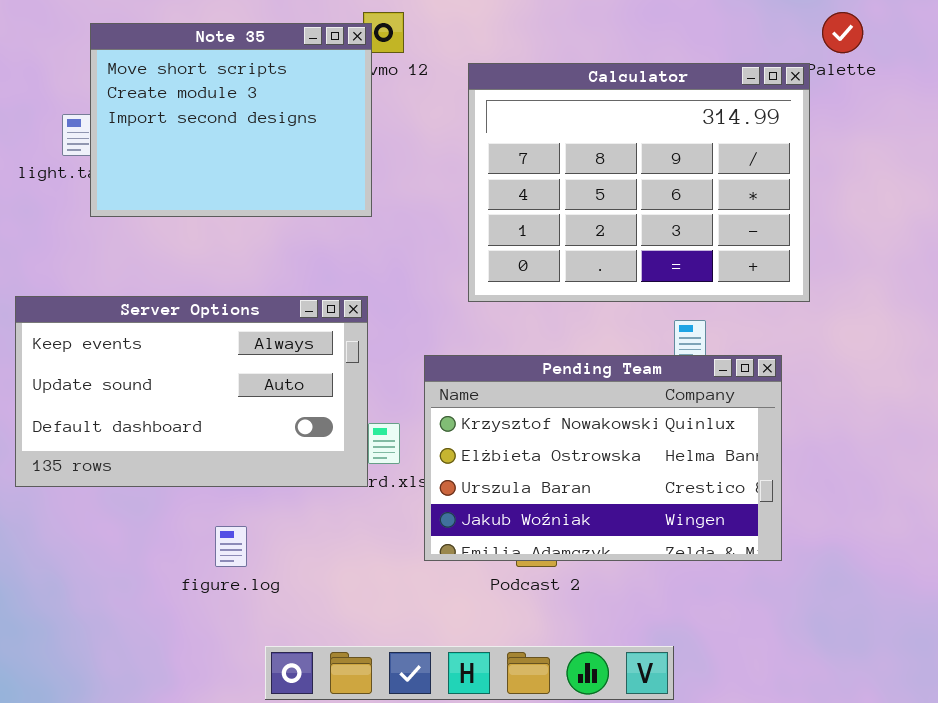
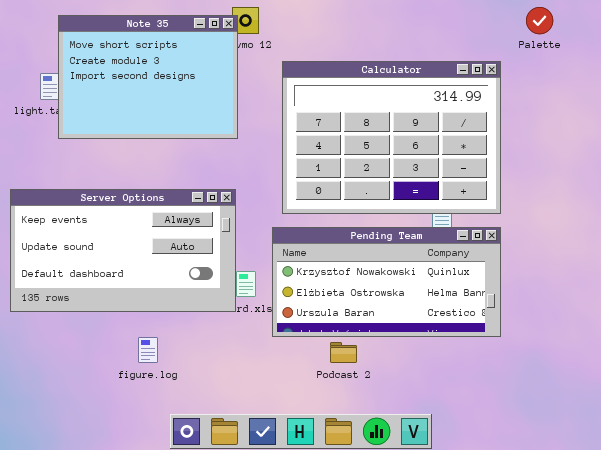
Calculator: [468,63,810,302] -> [282,61,501,214], moved
Pending Team: [424,355,782,561] -> [272,227,501,337], resized

